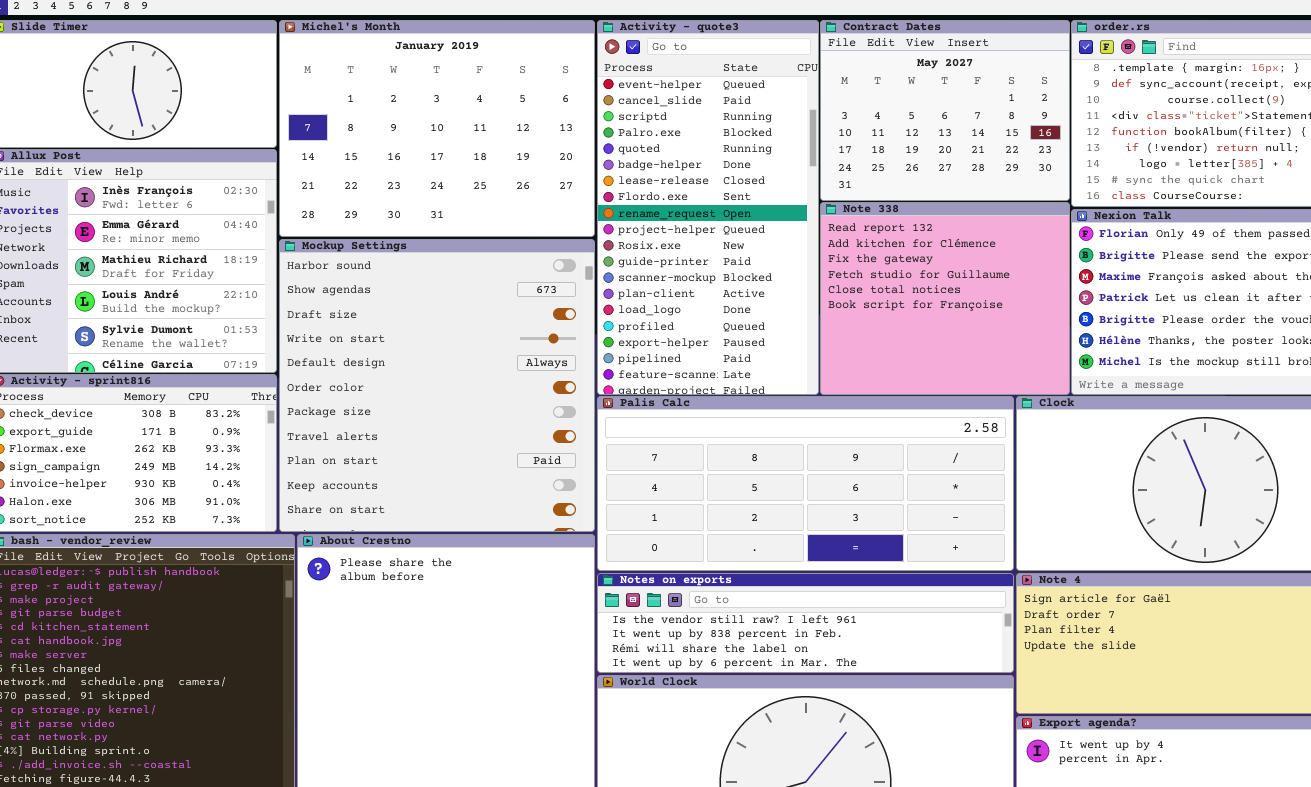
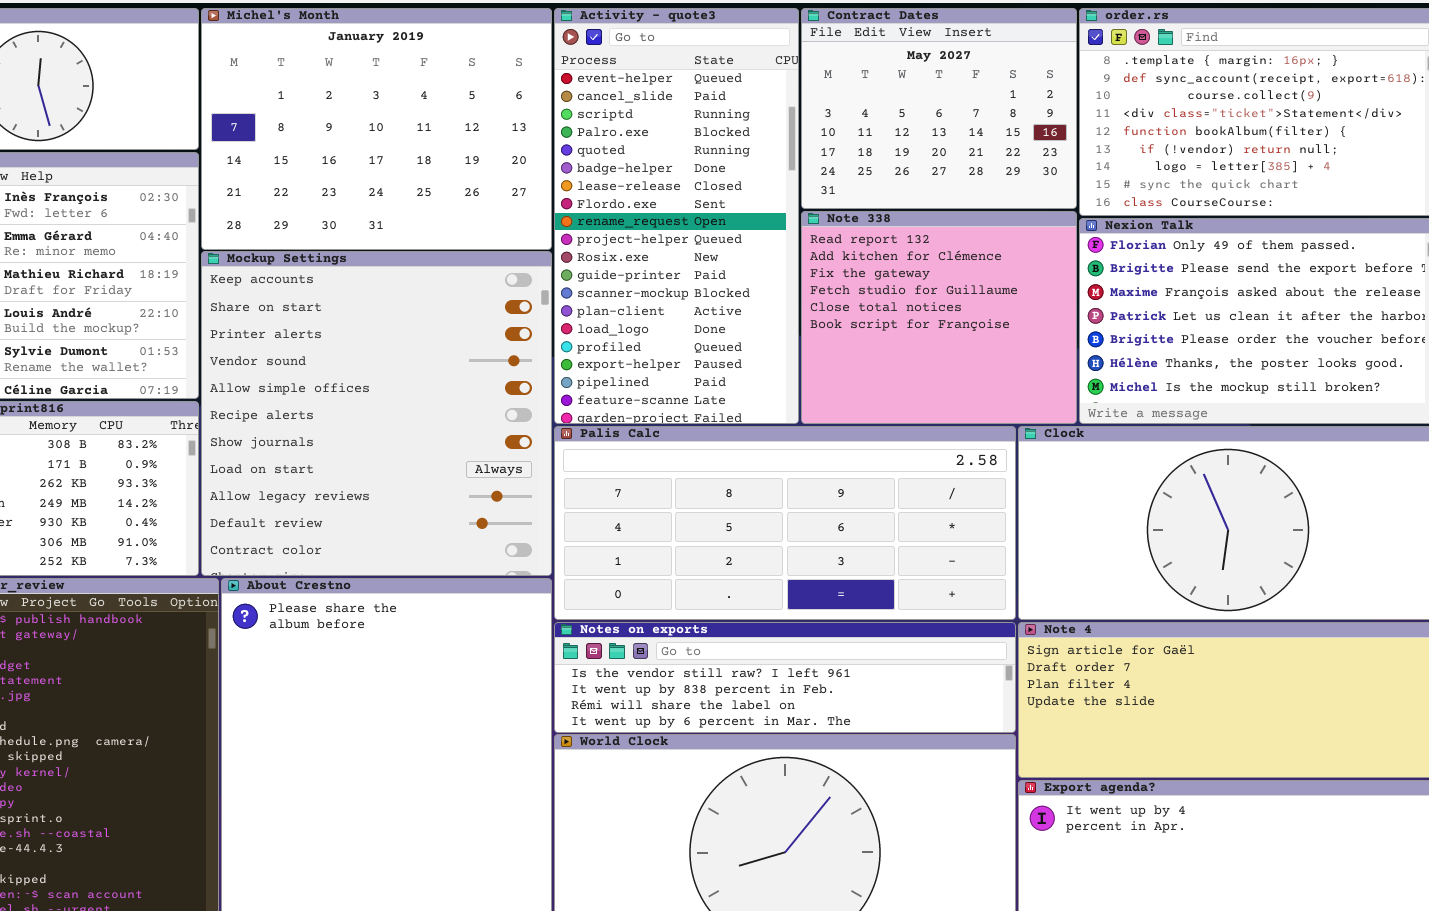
Mockup Settings: [279,239,595,532] -> [201,251,552,576], scrolled down 9 rows

